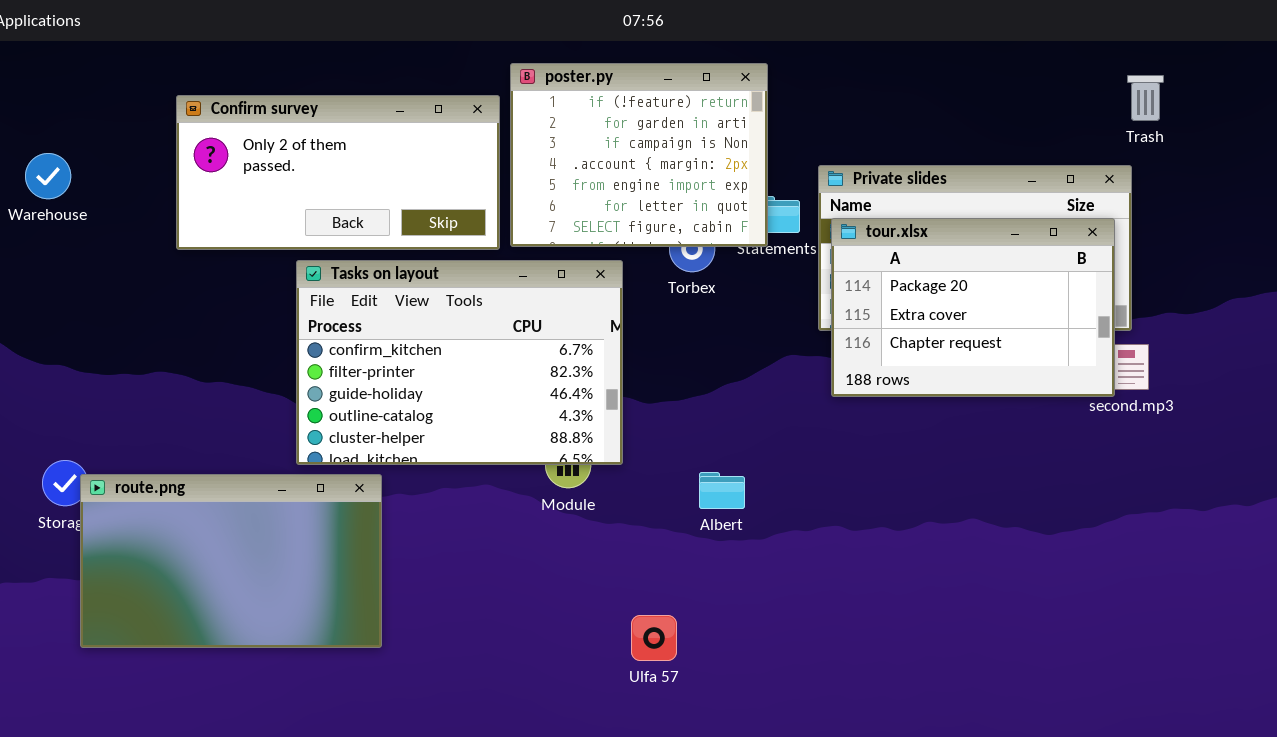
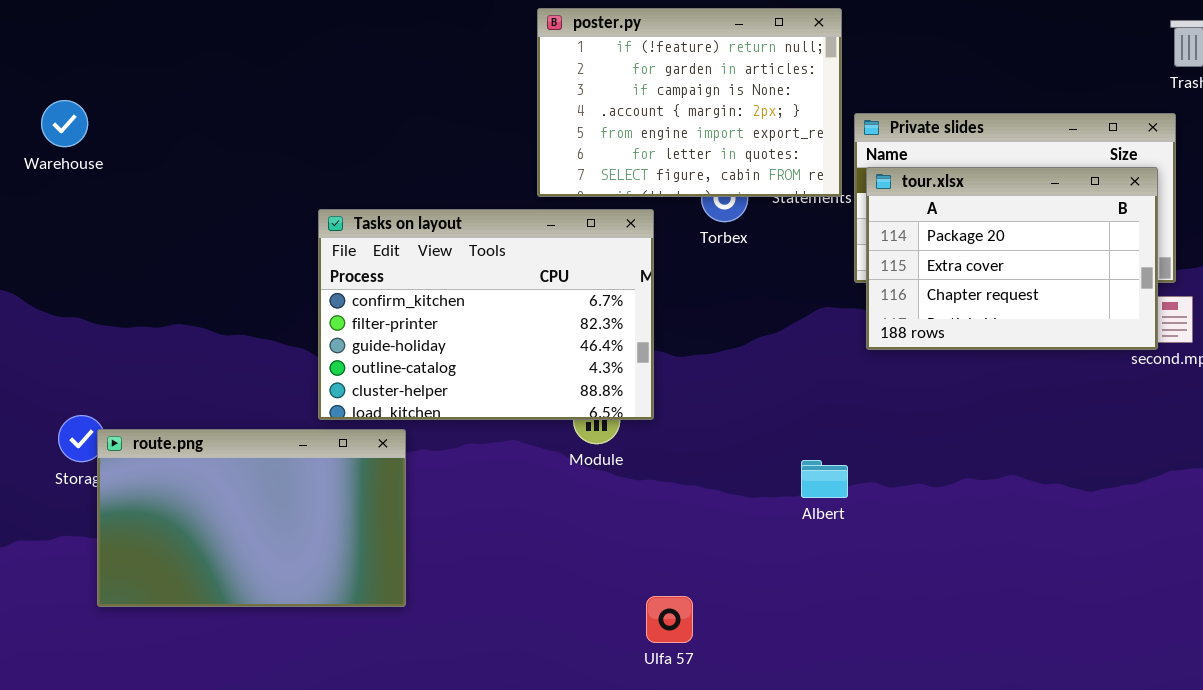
poster.py: [510,63,768,247] -> [537,8,842,197], resized
Confirm survey: [176,95,500,250] -> none, closed
Albert: [699,472,745,509] -> [801,460,848,498], moved
Ulfa 57: [631,615,677,661] -> [646,596,693,643], moved

